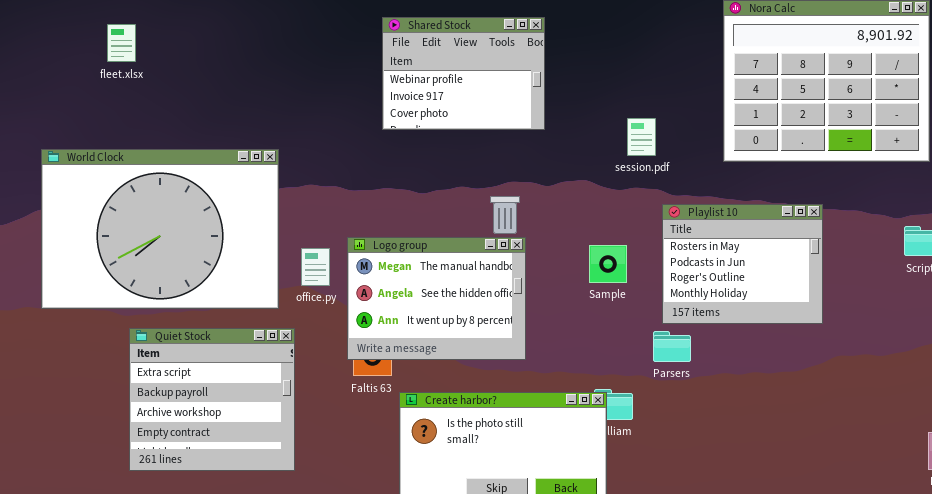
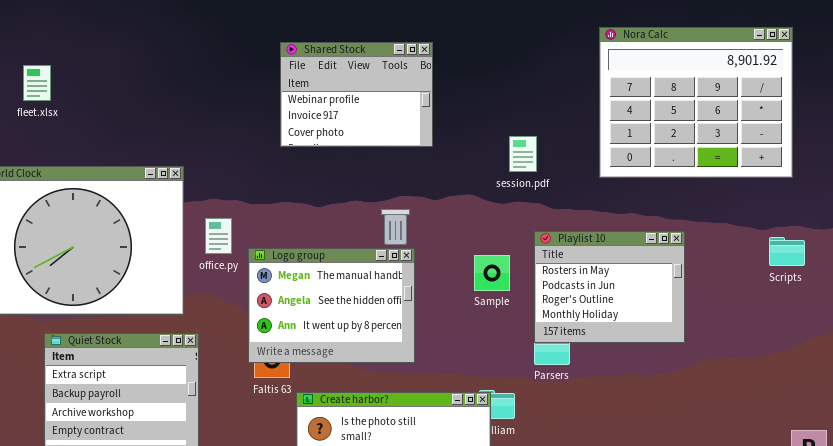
fleet.xlsx: [107,24,136,62] -> [23,65,51,101], moved
Playlist 10: [662,204,823,324] -> [534,231,685,343], moved
office.py: [301,248,330,286] -> [205,218,232,254], moved

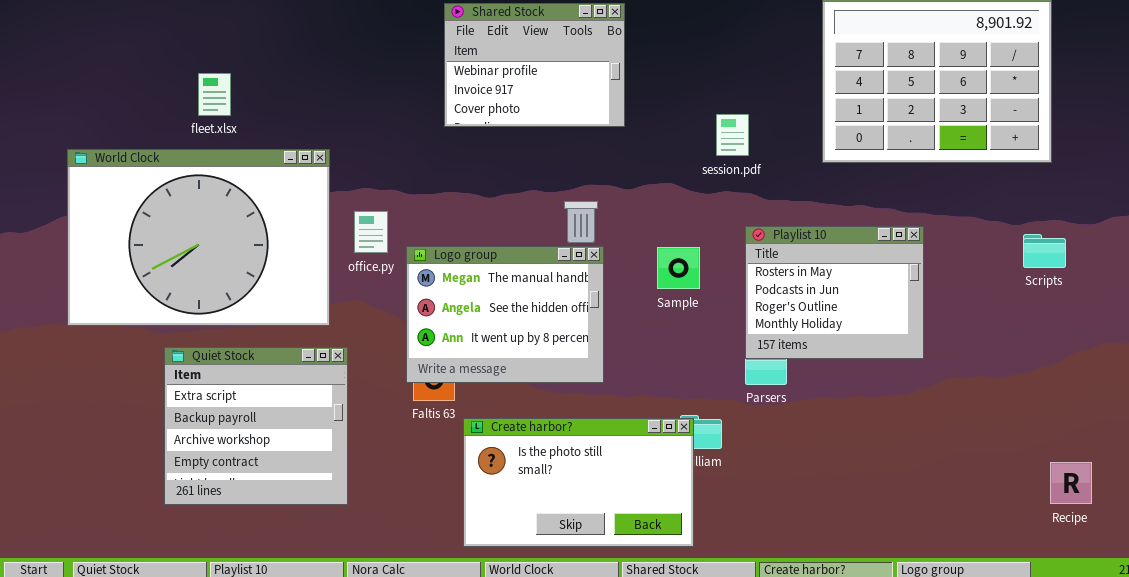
fleet.xlsx: [23,65,51,101] -> [198,73,231,116], moved
Sample: [474,255,510,291] -> [657,247,700,289], moved

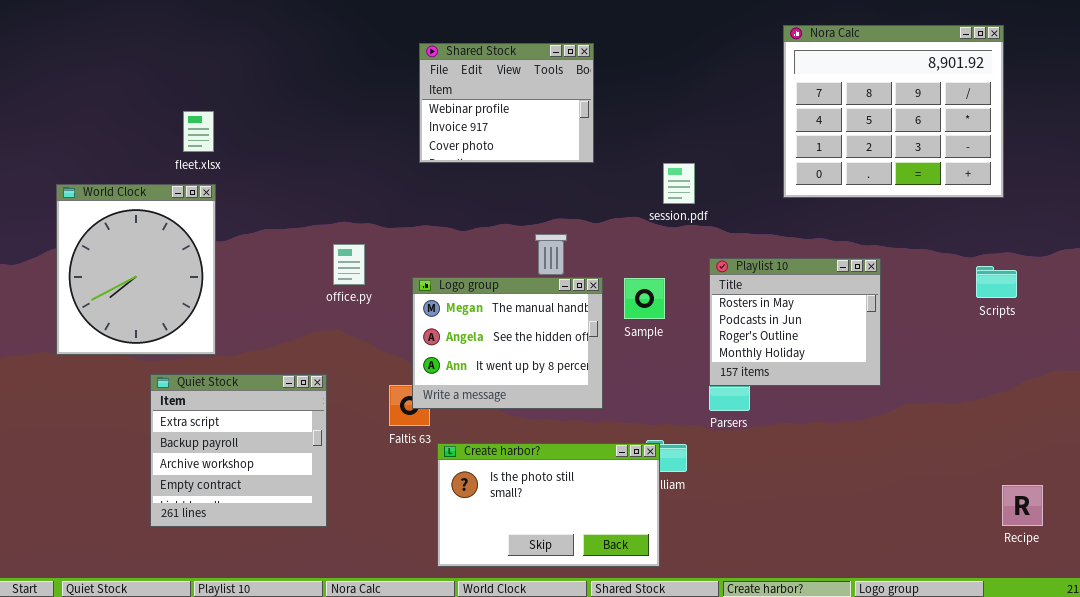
session.pdf: [716,114,749,156] -> [663,163,695,204], moved
World Clock: [67,149,330,326] -> [56,184,216,355], resized
Logo group: [406,246,604,383] -> [412,277,603,409], moved

